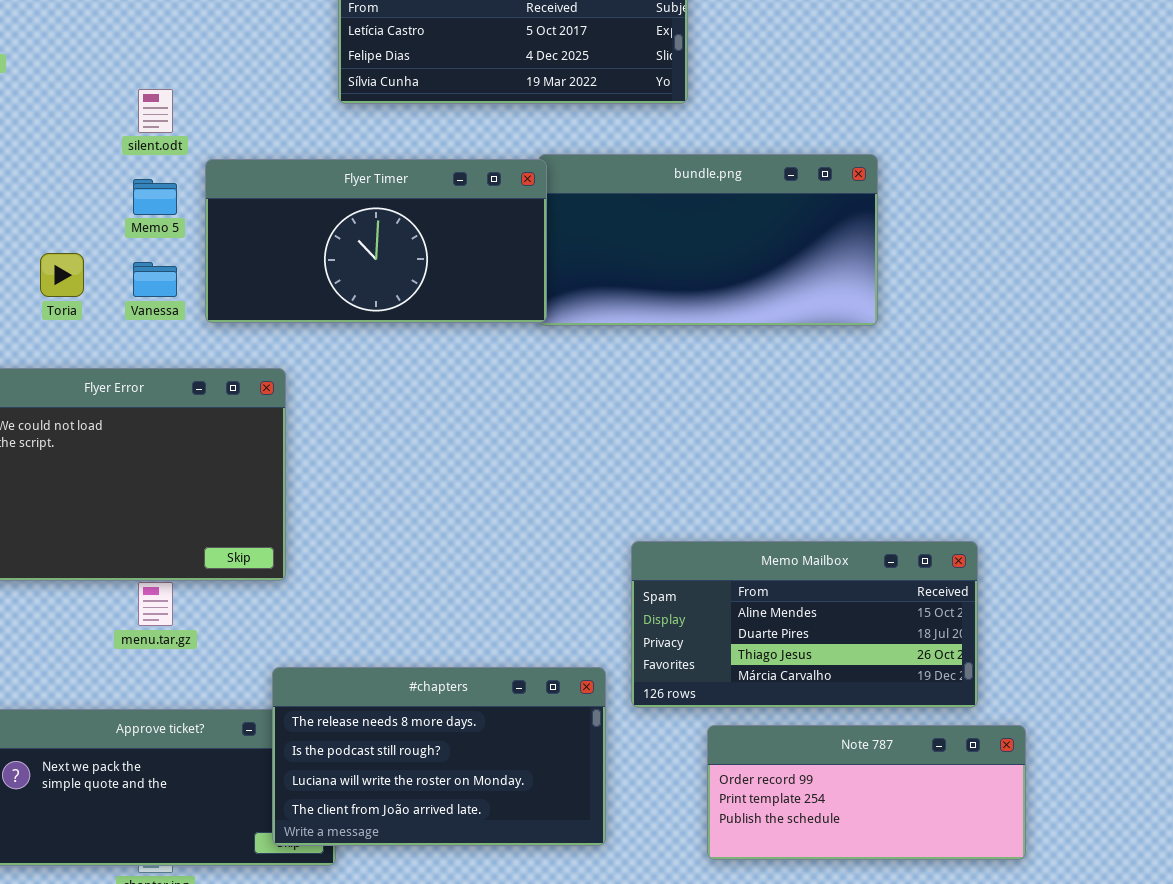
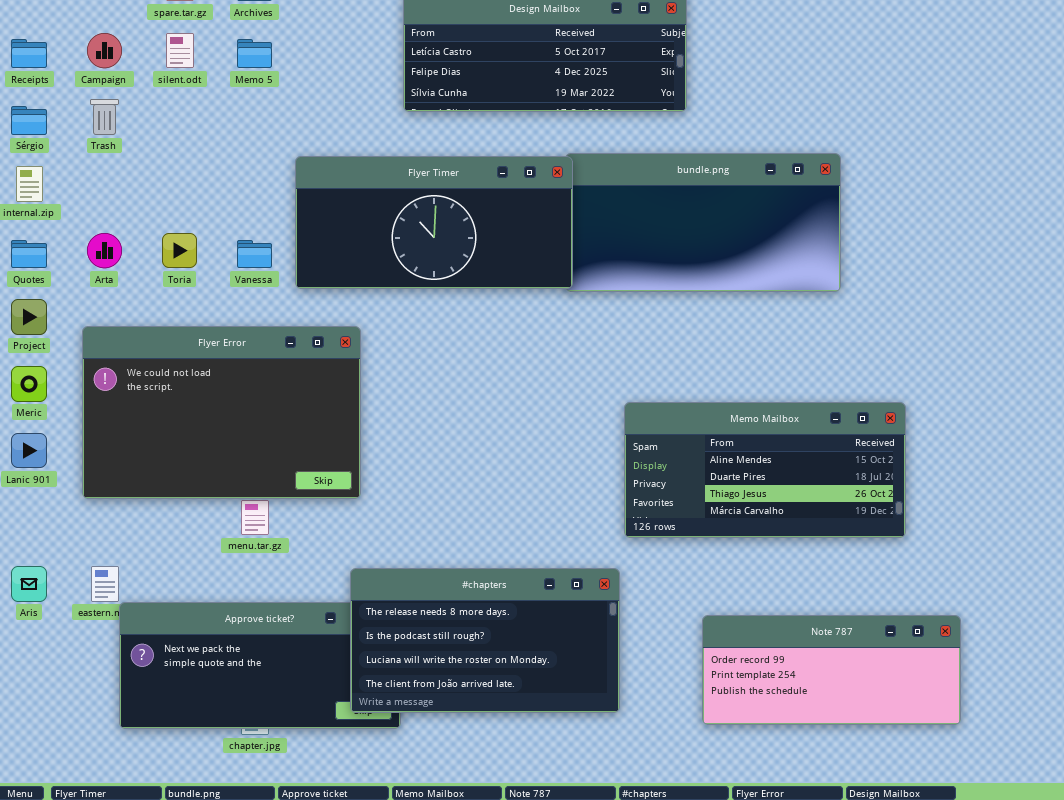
silent.odt: [138,89,173,133] -> [166,33,194,68], moved
Memo 5: [133,179,177,215] -> [237,39,272,68], moved
Memo Mailbox: [631,541,978,708] -> [624,402,906,538], moved

